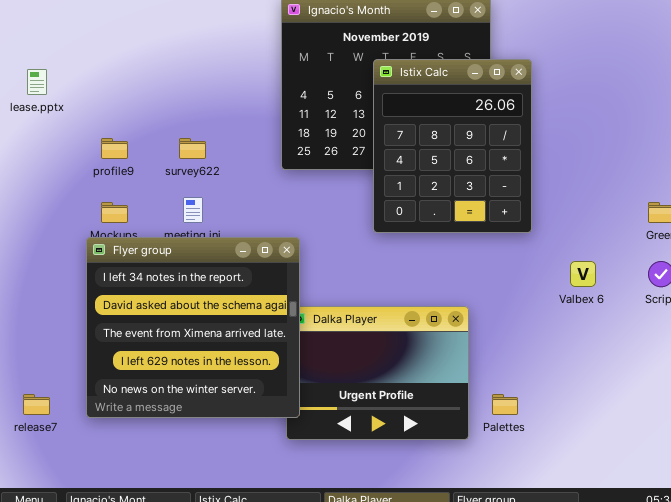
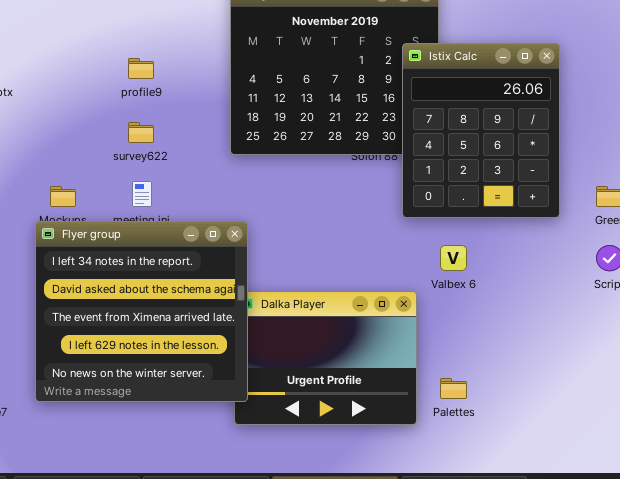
Istix Calc: [373,59,532,233] -> [402,43,560,218], moved
profile9: [101,138,128,159] -> [128,58,154,79], moved
Valbex 6: [570,261,596,287] -> [440,245,467,271], moved

